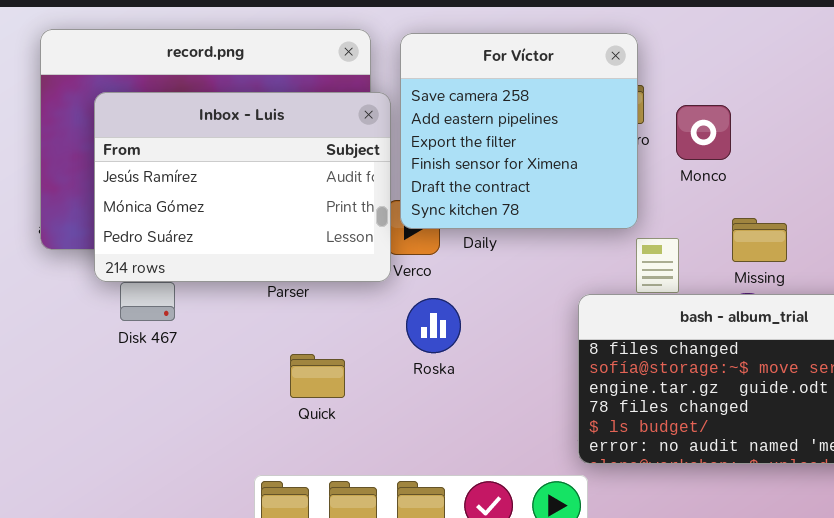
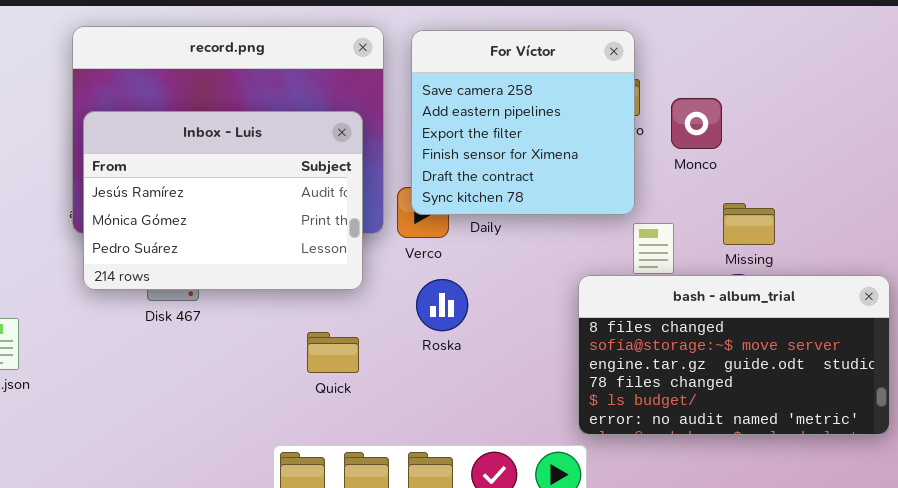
Inbox - Luis: [94,92,391,282] -> [83,111,363,290], moved

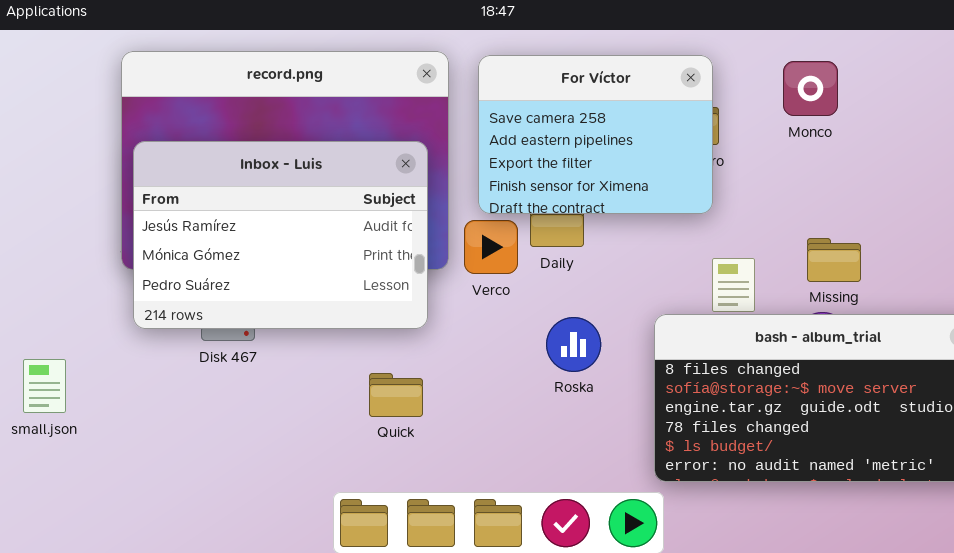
For Víctor: [411,30,635,215] -> [478,55,713,214], resized
Monco: [671,98,722,149] -> [783,61,838,116], moved
Roska: [416,279,468,331] -> [546,317,601,372], moved

